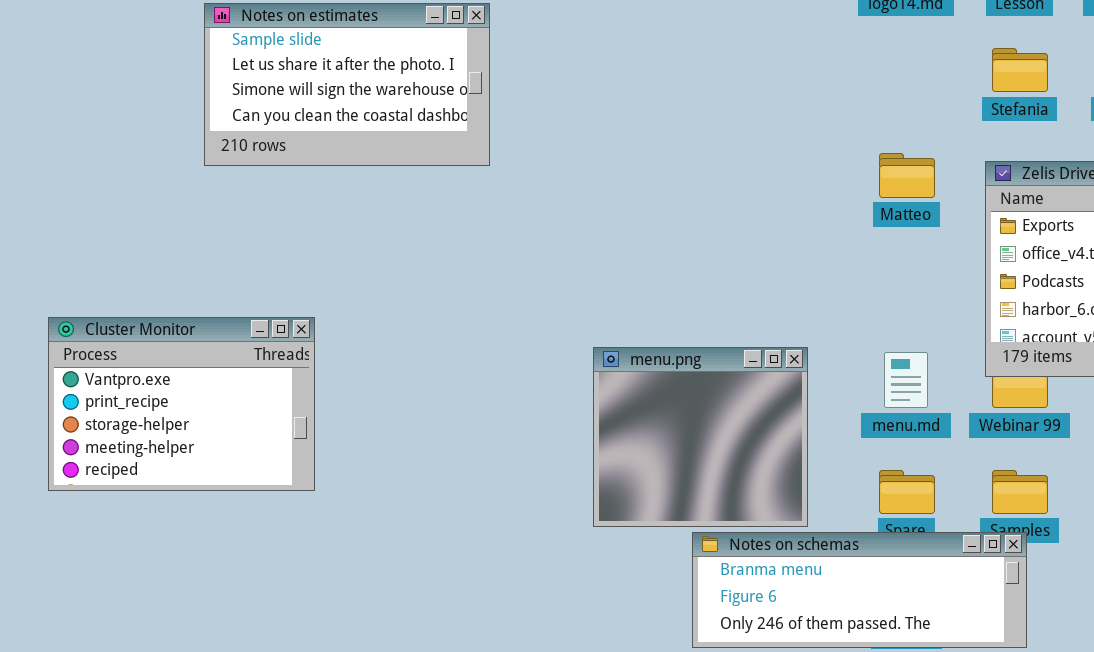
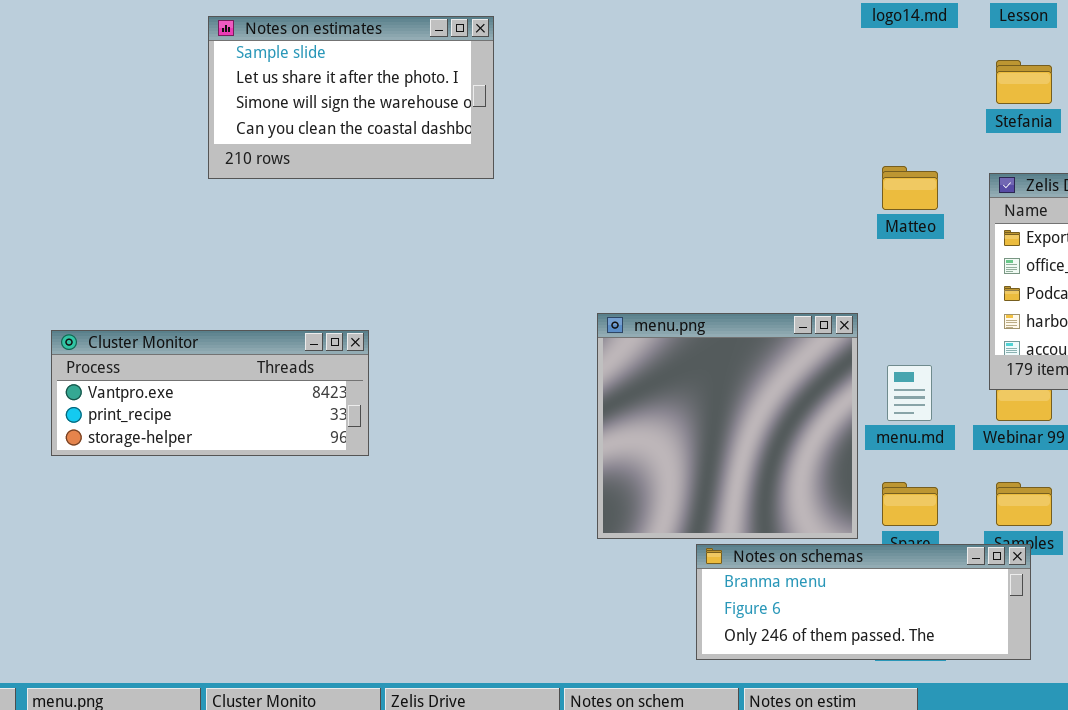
Cluster Monitor: [48,317,315,491] -> [51,330,369,456], resized
menu.png: [593,347,808,527] -> [597,313,858,539], resized

